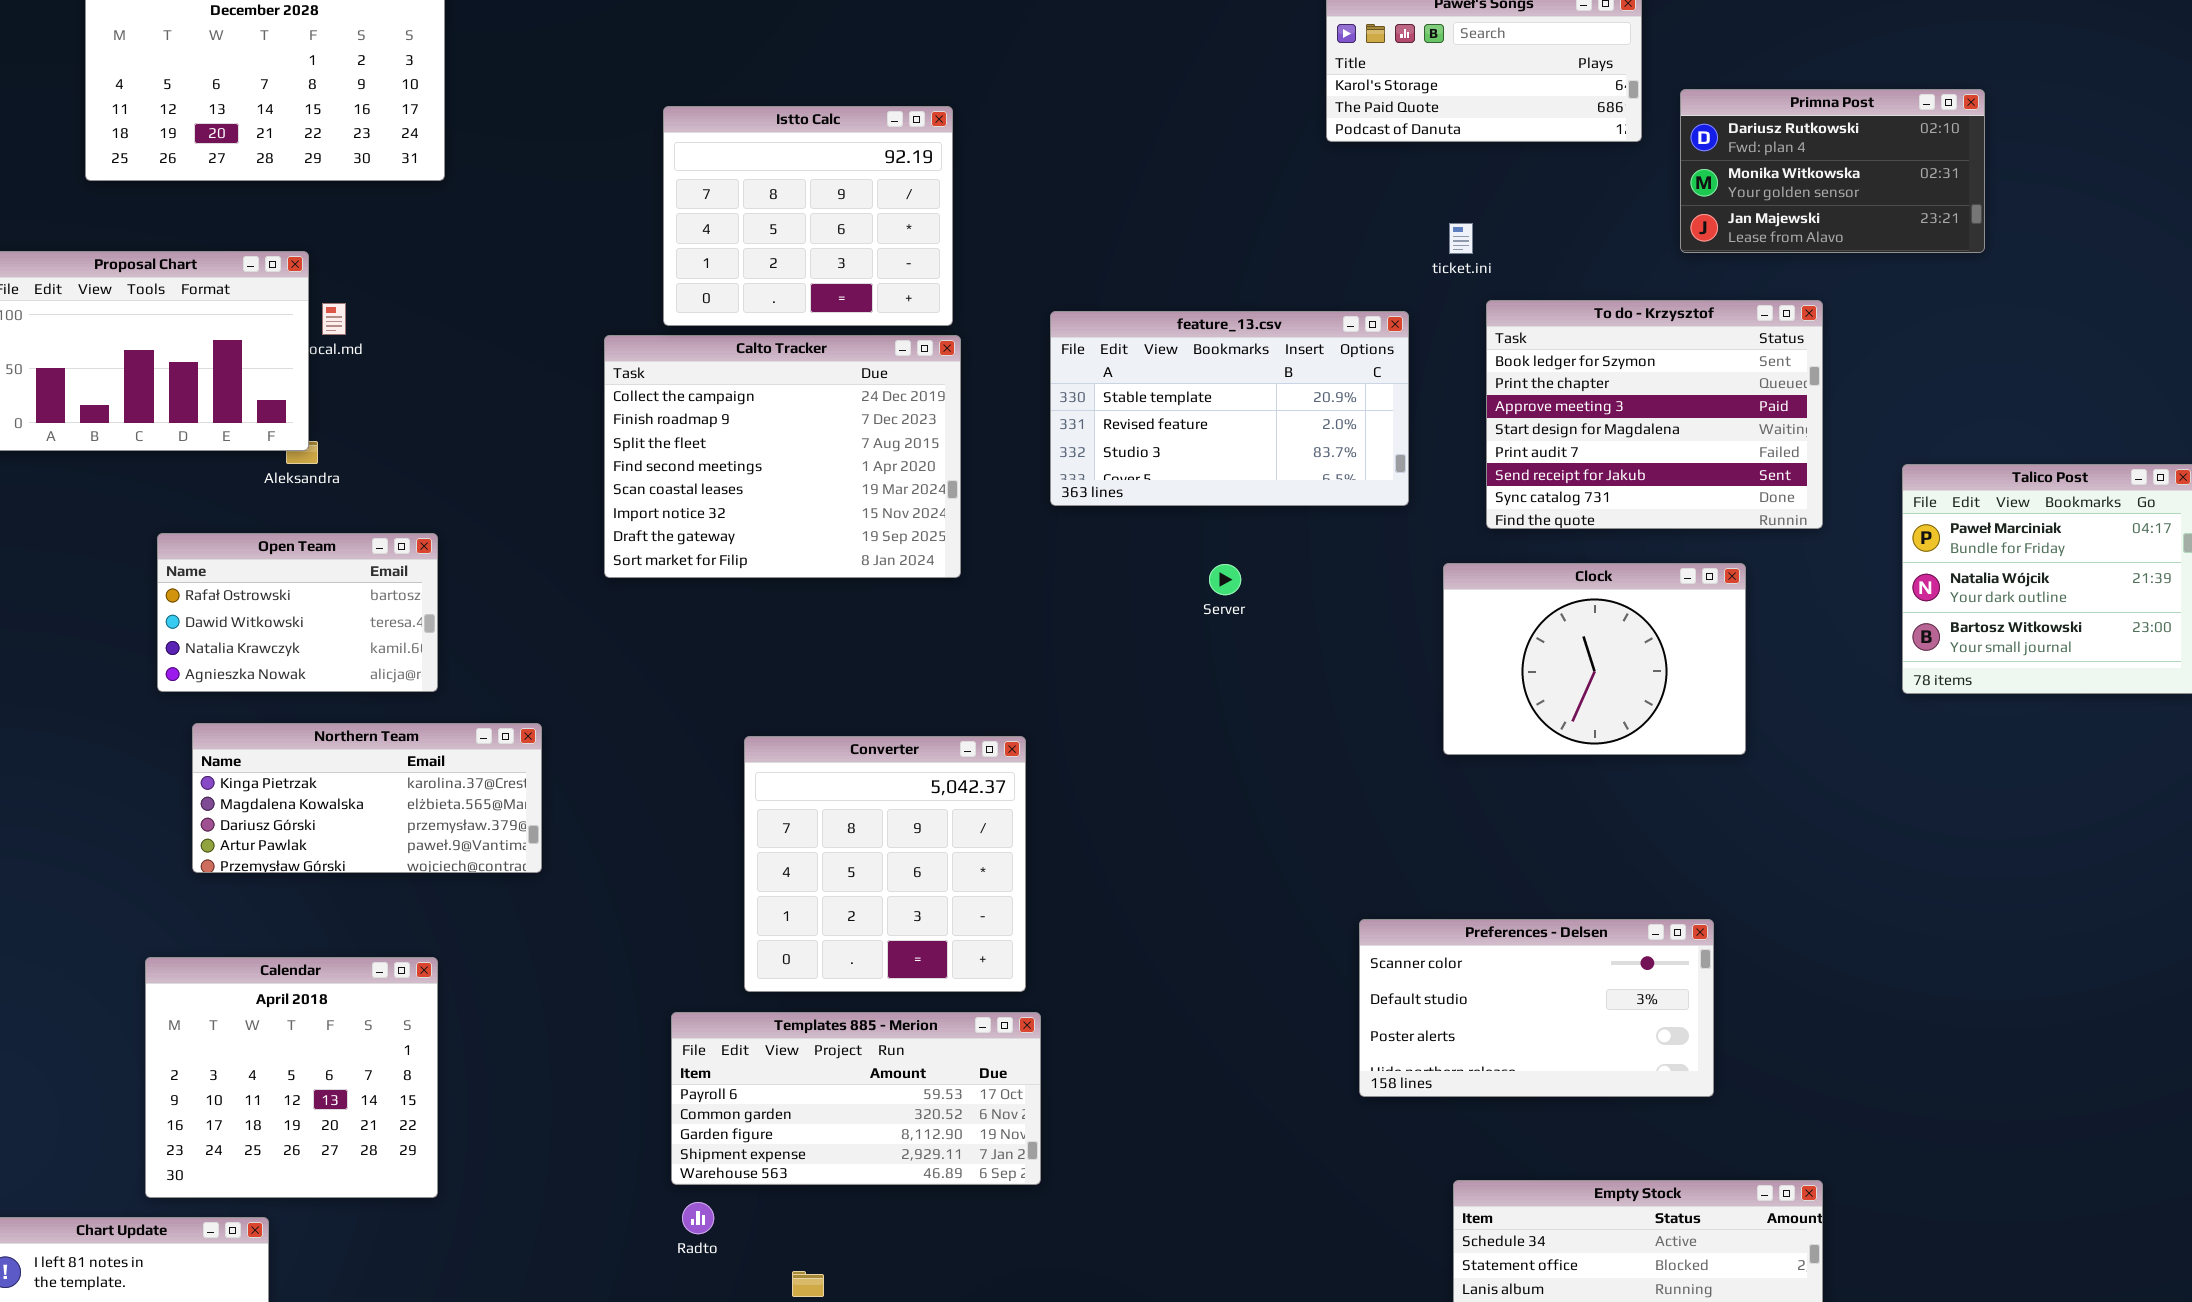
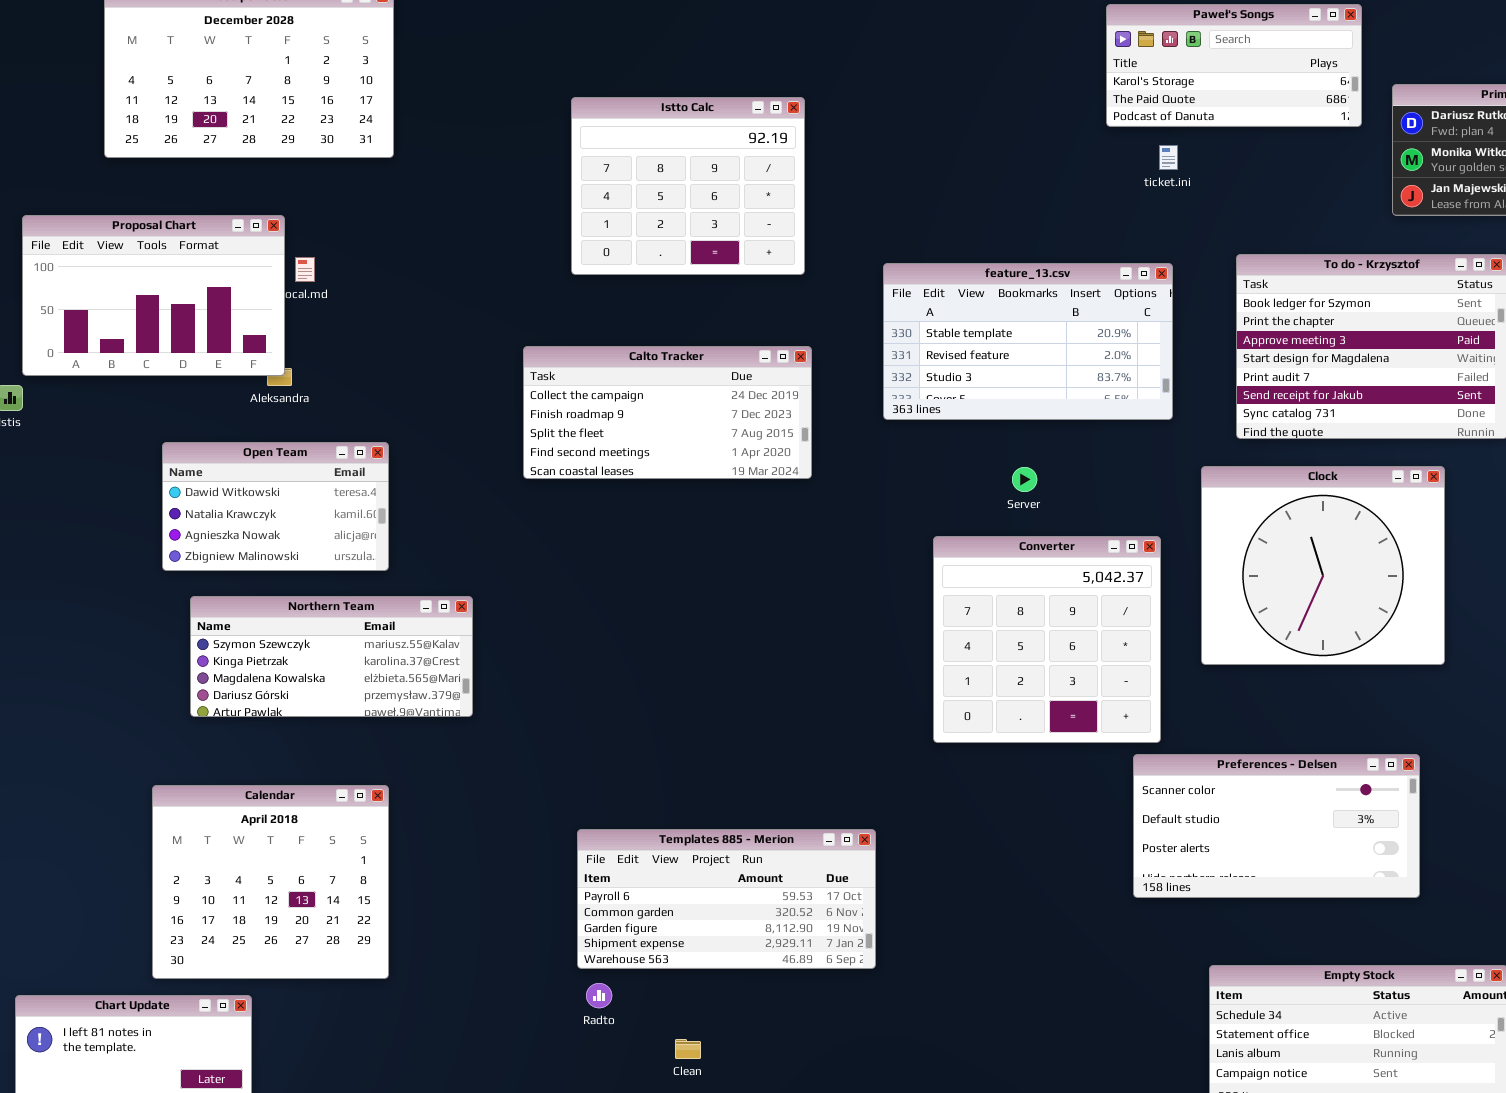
ticket.ini: [1449,223,1473,254] -> [1159,145,1178,170], moved
Calto Tracker: [604,335,961,578] -> [523,346,812,479], resized
Open Team: [157,533,438,692] -> [162,442,389,571], scrolled down 1 row
Clock: [1443,563,1746,755] -> [1201,466,1445,665], resized
Northern Team: [192,723,542,873] -> [190,596,473,717], scrolled up 1 row
Converter: [744,736,1026,992] -> [933,536,1161,743], moved

